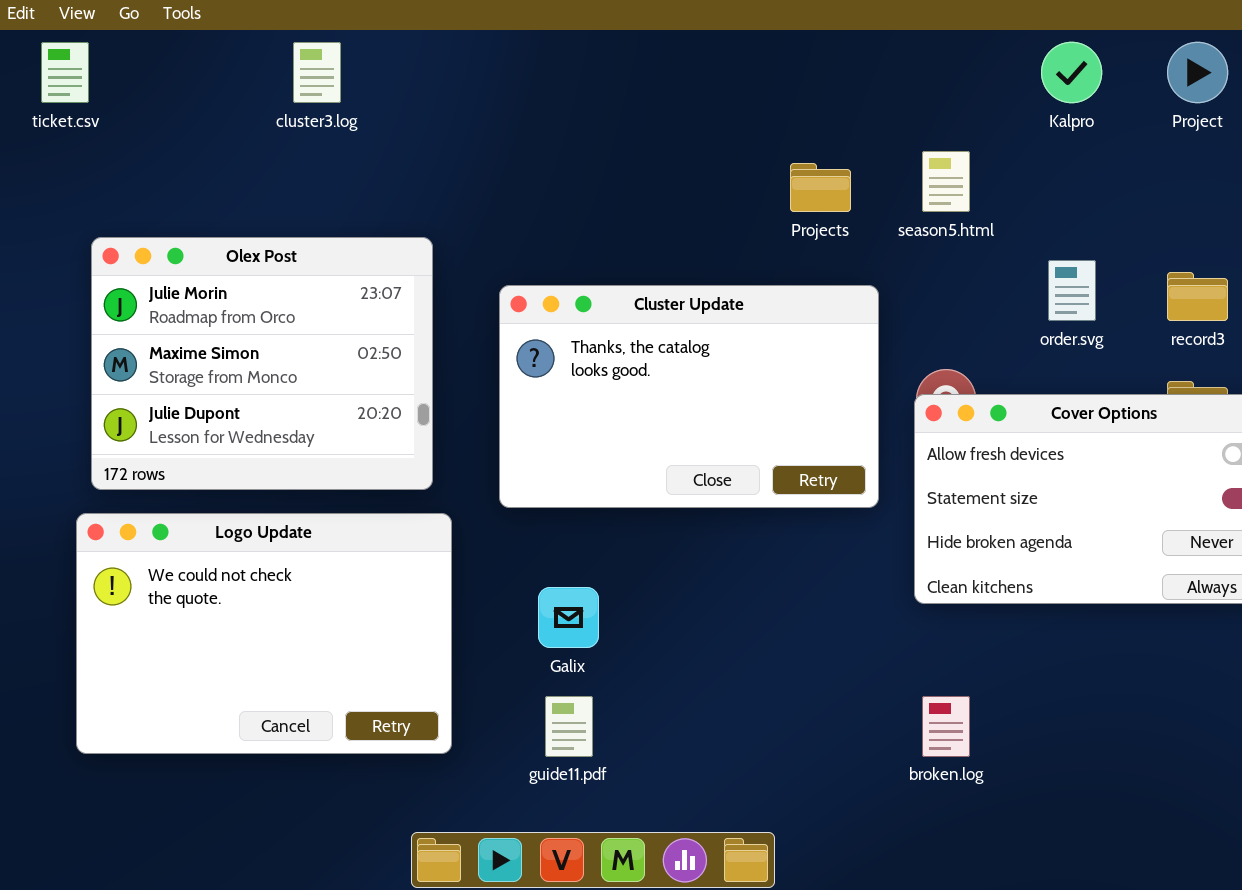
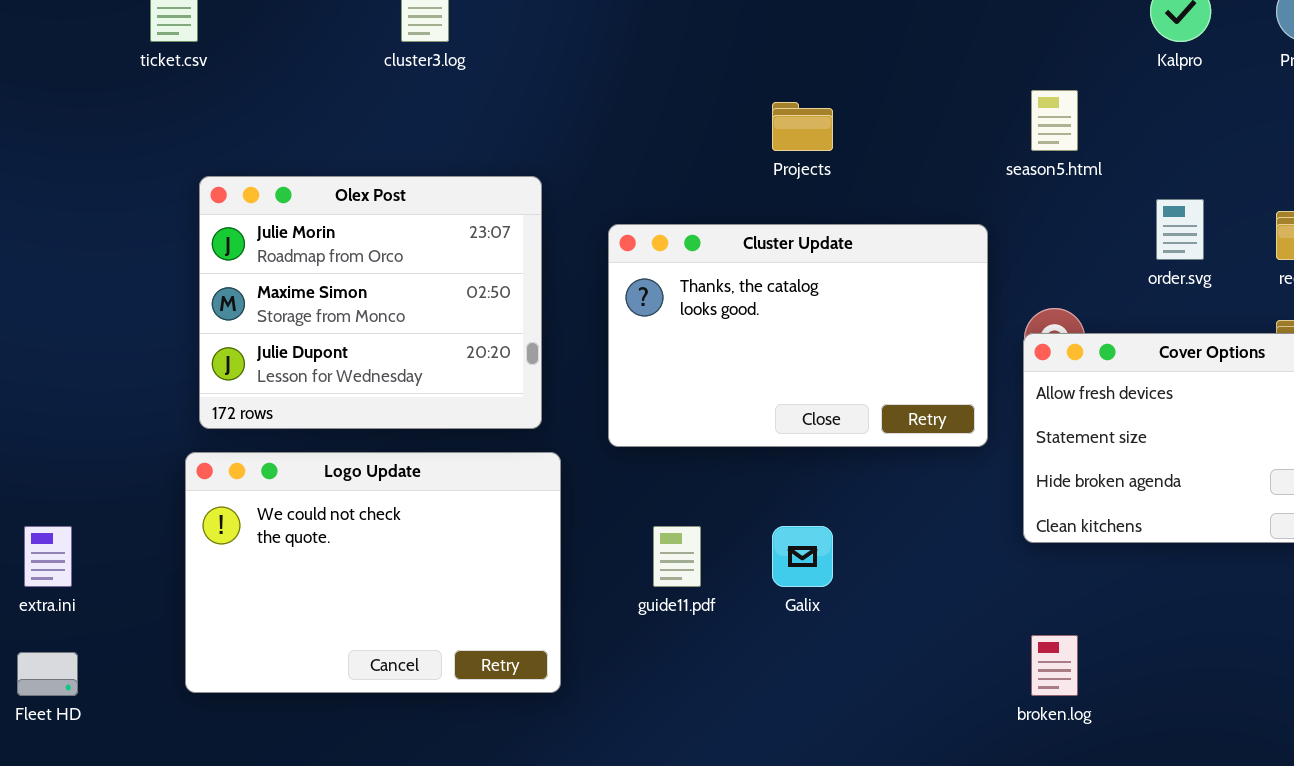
Projects: [790,163,851,212] -> [772,102,833,151], moved
Galix: [538,587,599,648] -> [772,526,833,587], moved
guide11.pdf: [545,696,593,757] -> [653,526,701,587], moved

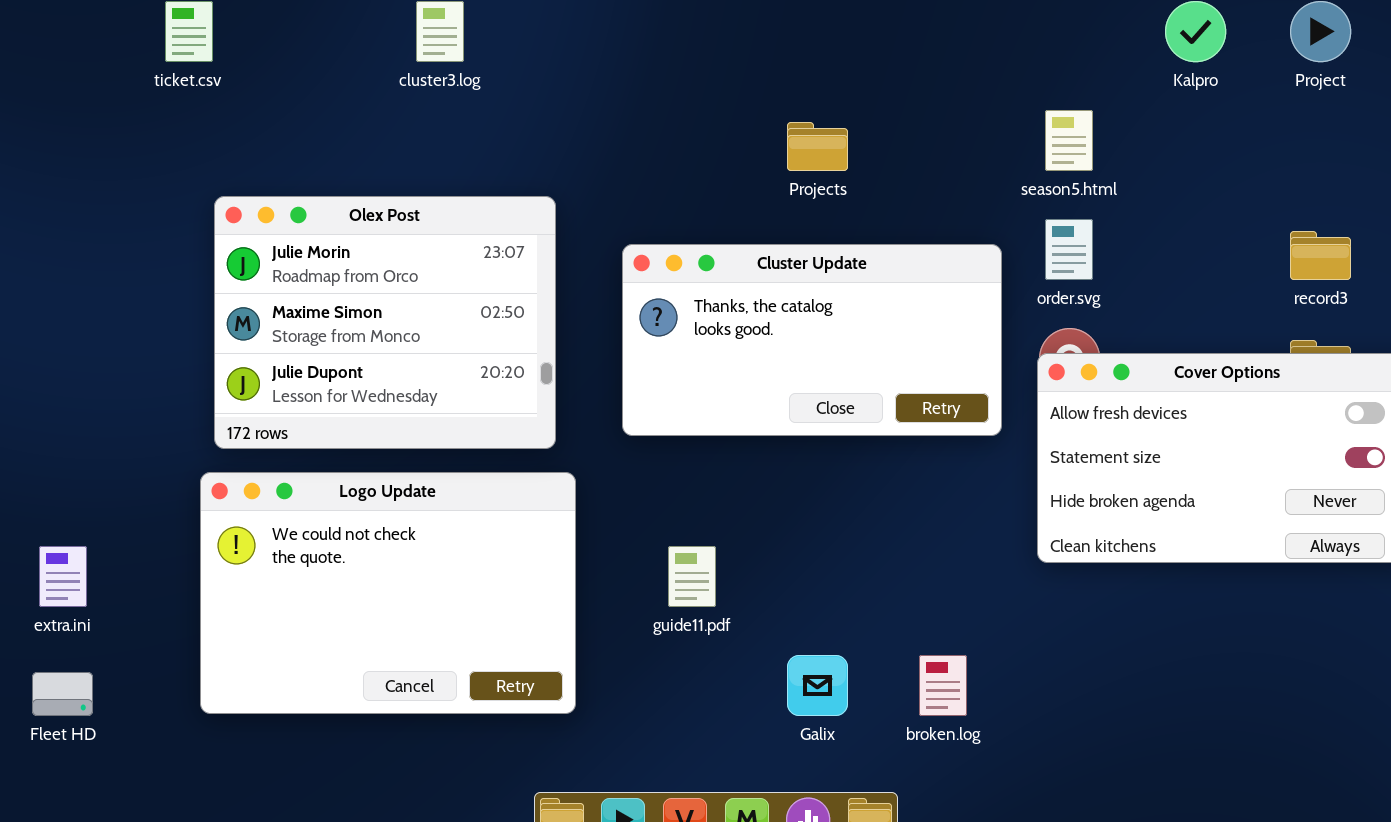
order.svg: [1156,199,1204,260] -> [1045,219,1093,280], moved
Cluster Update: [608,224,988,447] -> [622,244,1002,436], resized
Galix: [772,526,833,587] -> [787,655,848,716], moved
broken.log: [1031,635,1078,696] -> [919,655,967,716], moved

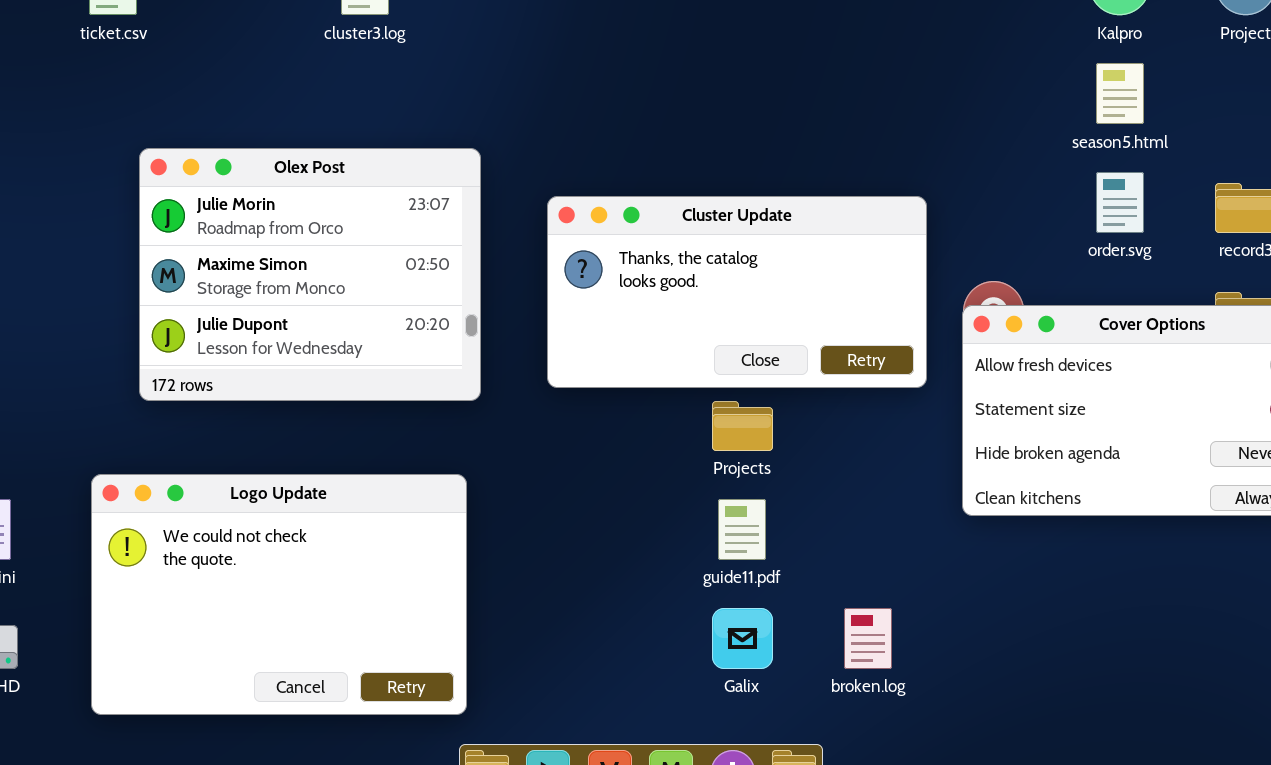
season5.html: [1045,110,1093,171] -> [1096,63,1144,124], moved
Projects: [787,122,848,171] -> [712,401,773,451], moved
order.svg: [1045,219,1093,280] -> [1096,172,1144,233], moved
Logo Update: [200,472,576,714] -> [91,474,467,715], moved
guide11.pdf: [668,546,716,607] -> [718,499,766,560], moved

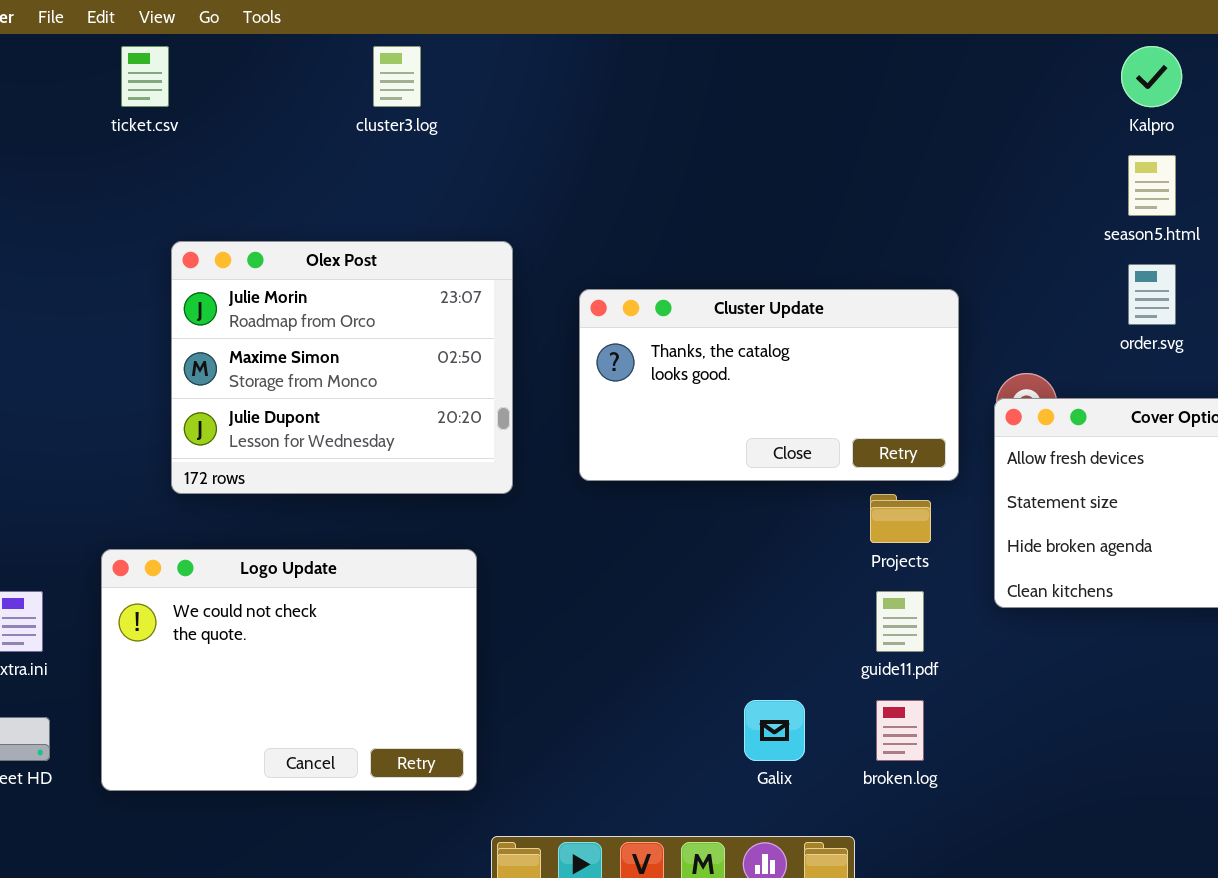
Projects: [712,401,773,451] -> [870,494,931,543], moved
Logo Update: [91,474,467,715] -> [101,549,477,791], moved
guide11.pdf: [718,499,766,560] -> [876,591,924,652], moved

